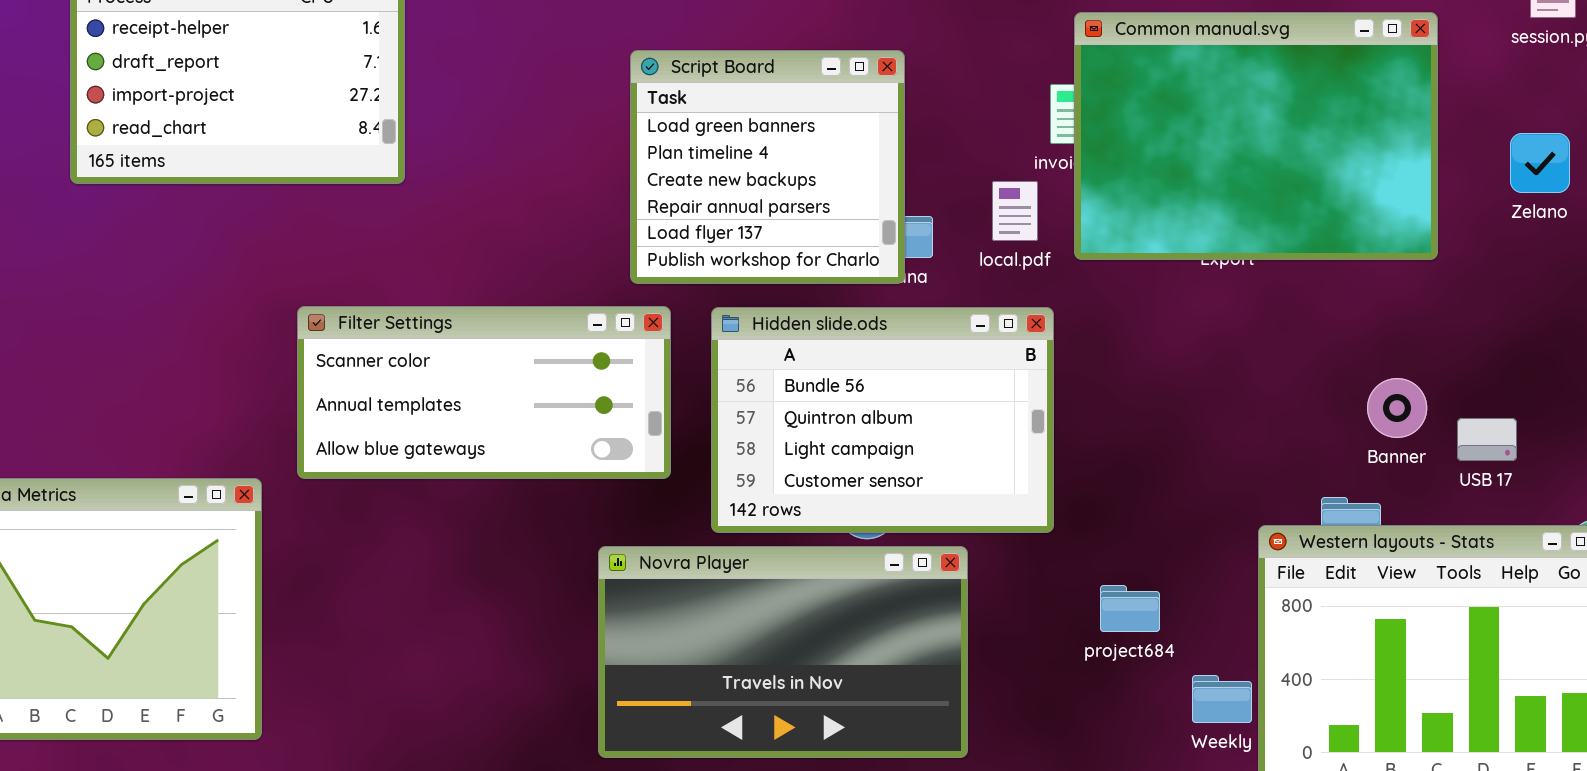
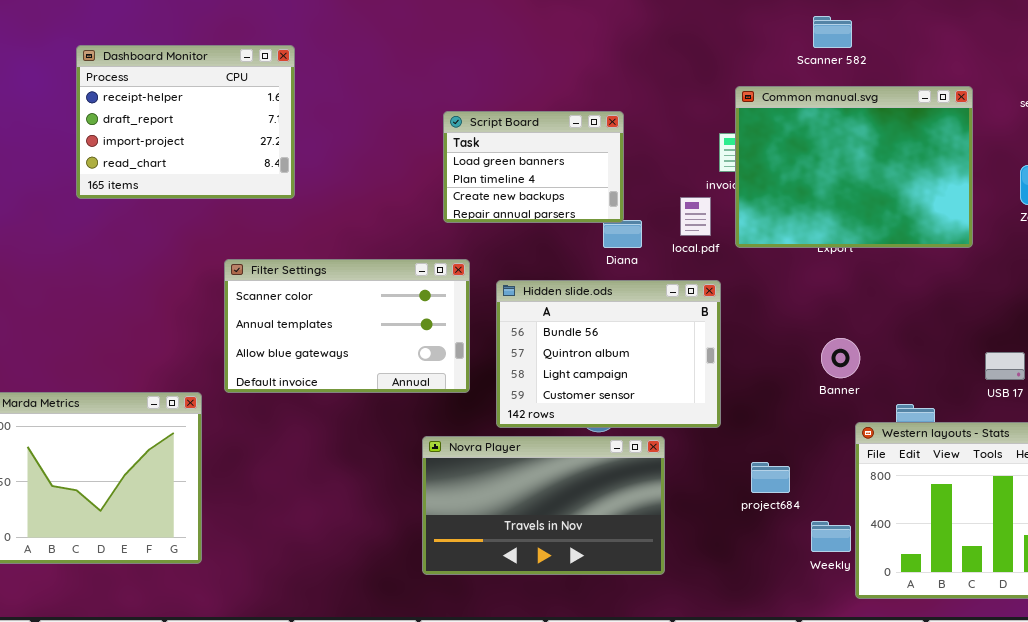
Script Board: [630,50,905,284] -> [443,111,624,223], resized
Filter Settings: [297,306,671,479] -> [224,259,470,393], resized
Banner: [1367,378,1427,438] -> [821,338,860,378], moved

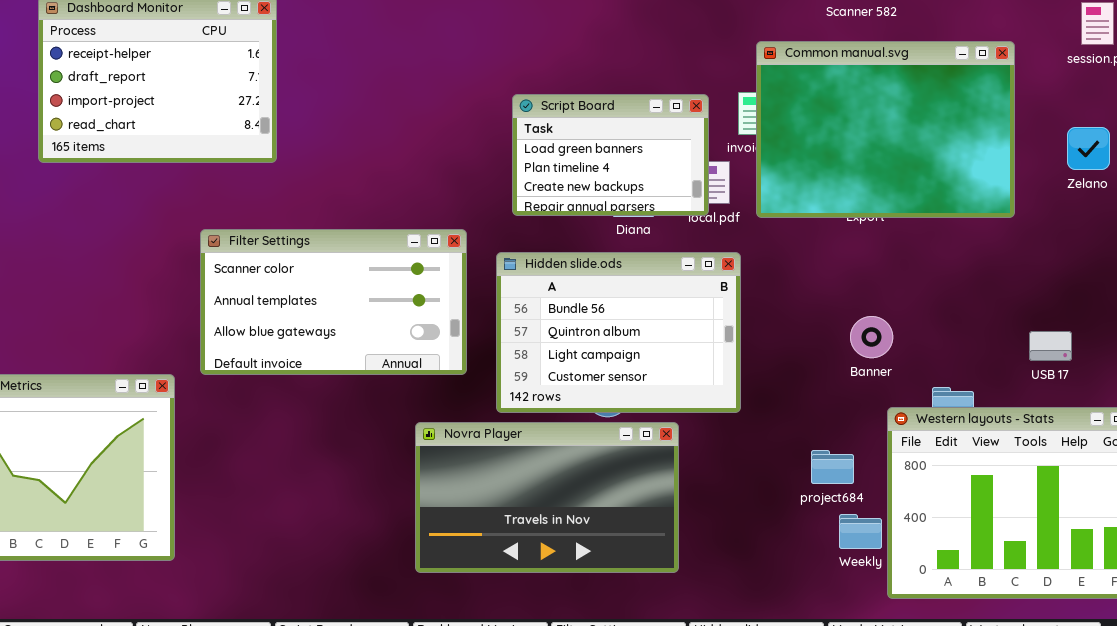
Script Board: [443,111,624,223] -> [512,94,709,216], moved
project684: [751,462,790,493] -> [811,450,854,484], moved

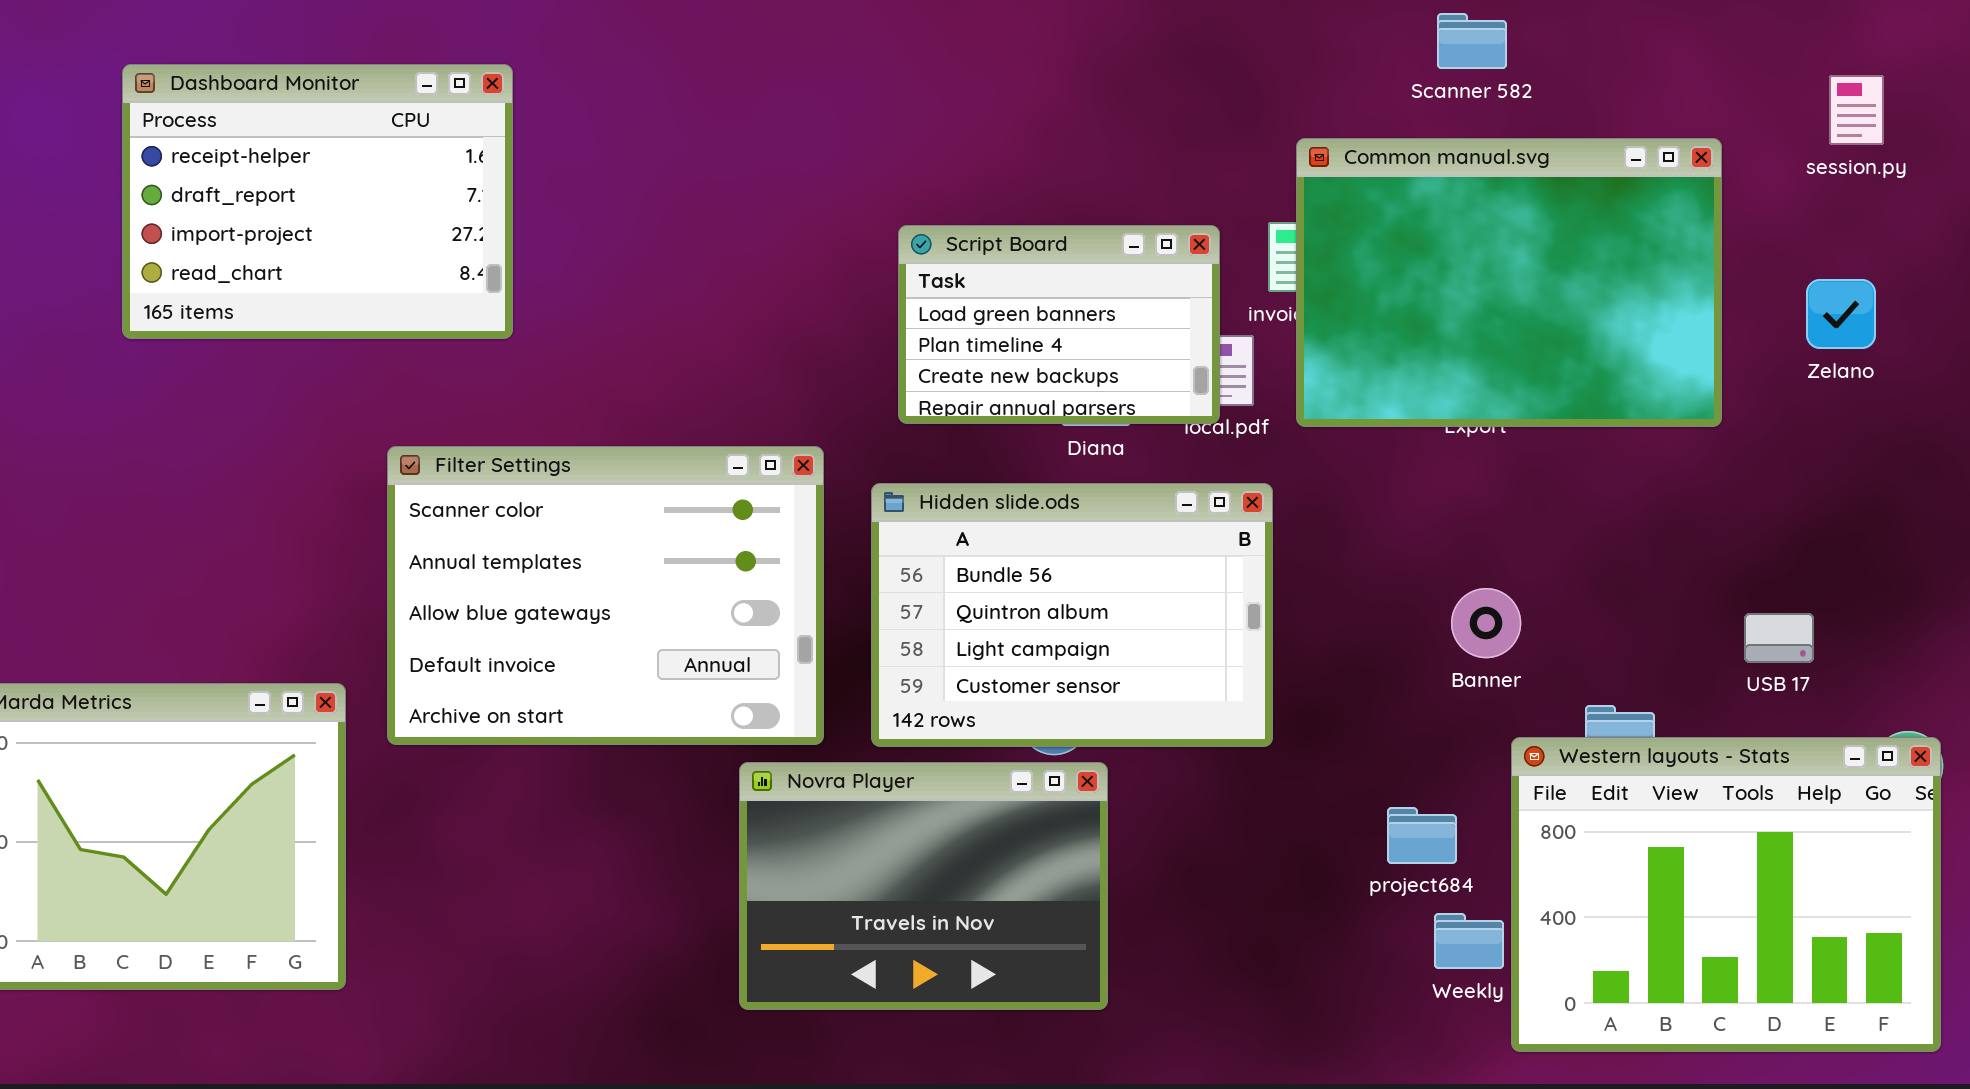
Filter Settings: [200,229,467,375] -> [387,446,824,745], resized
Novra Player: [415,422,679,573] -> [739,762,1108,1010], resized

